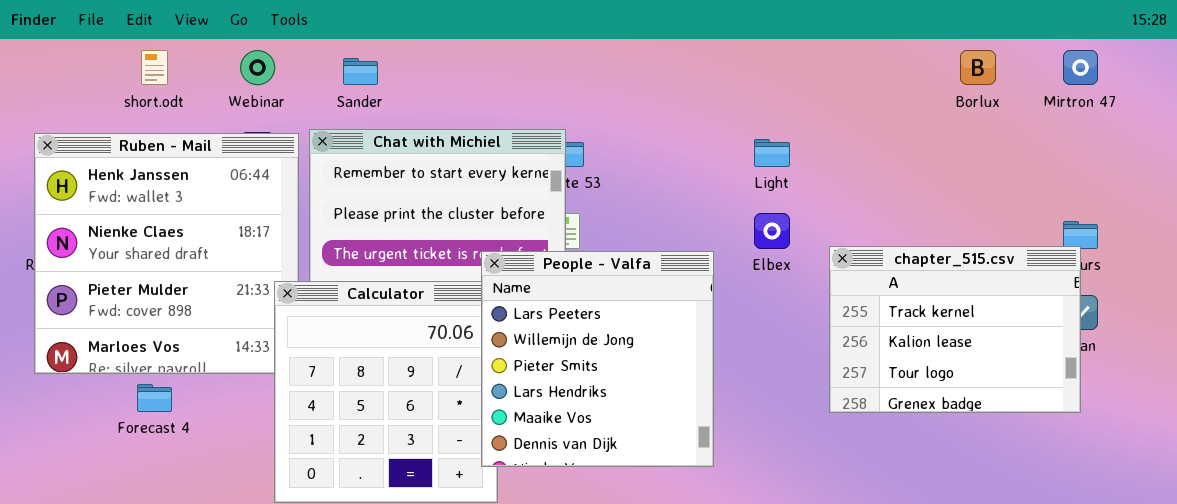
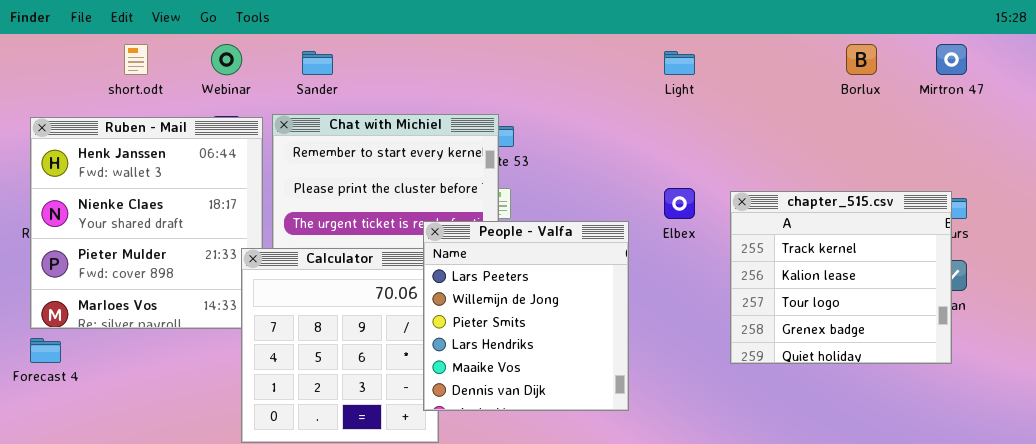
Light: [754,139,790,167] -> [664,51,695,75], moved
chapter_515.csv: [829,246,1081,413] -> [730,191,952,364], resized
Forecast 4: [137,384,172,412] -> [30,338,61,363], moved

